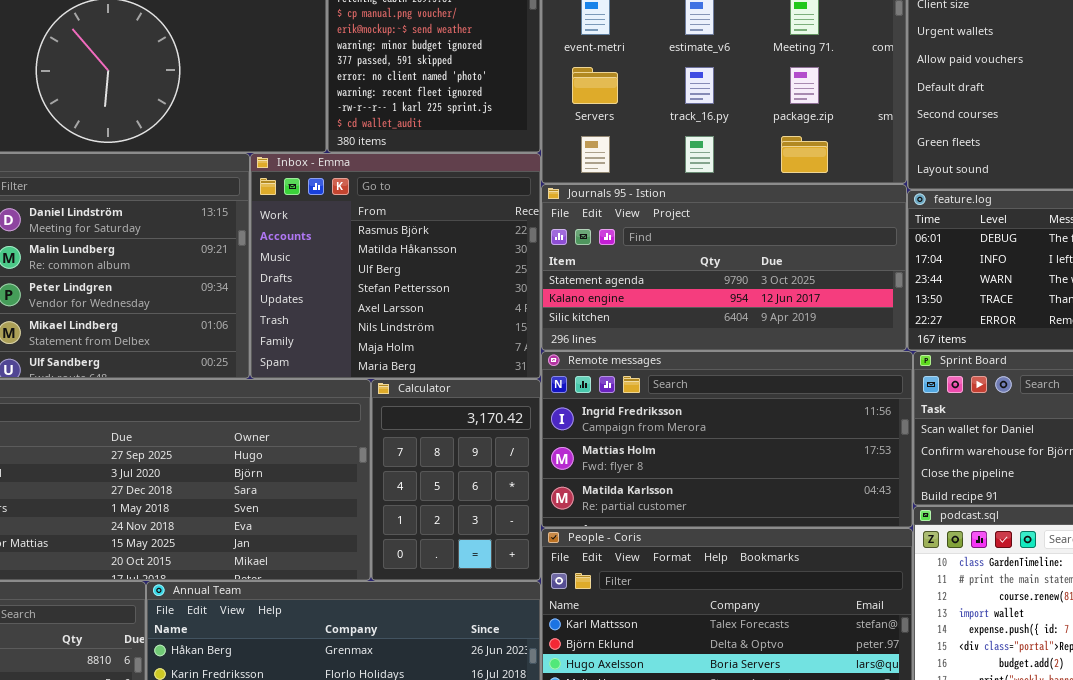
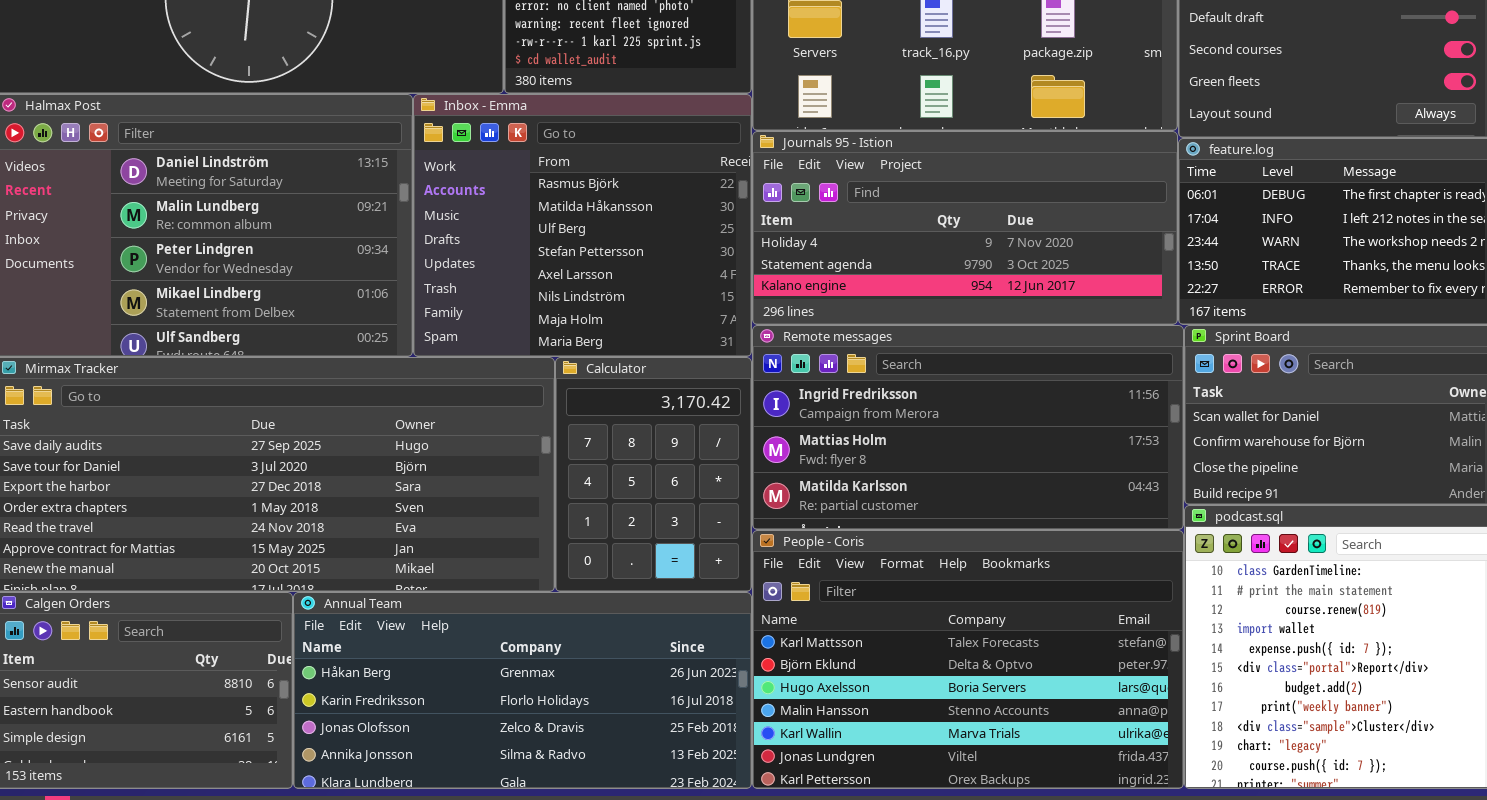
Journals 95 - Istion: [541,184,907,351] -> [752,131,1178,325], scrolled up 1 row

